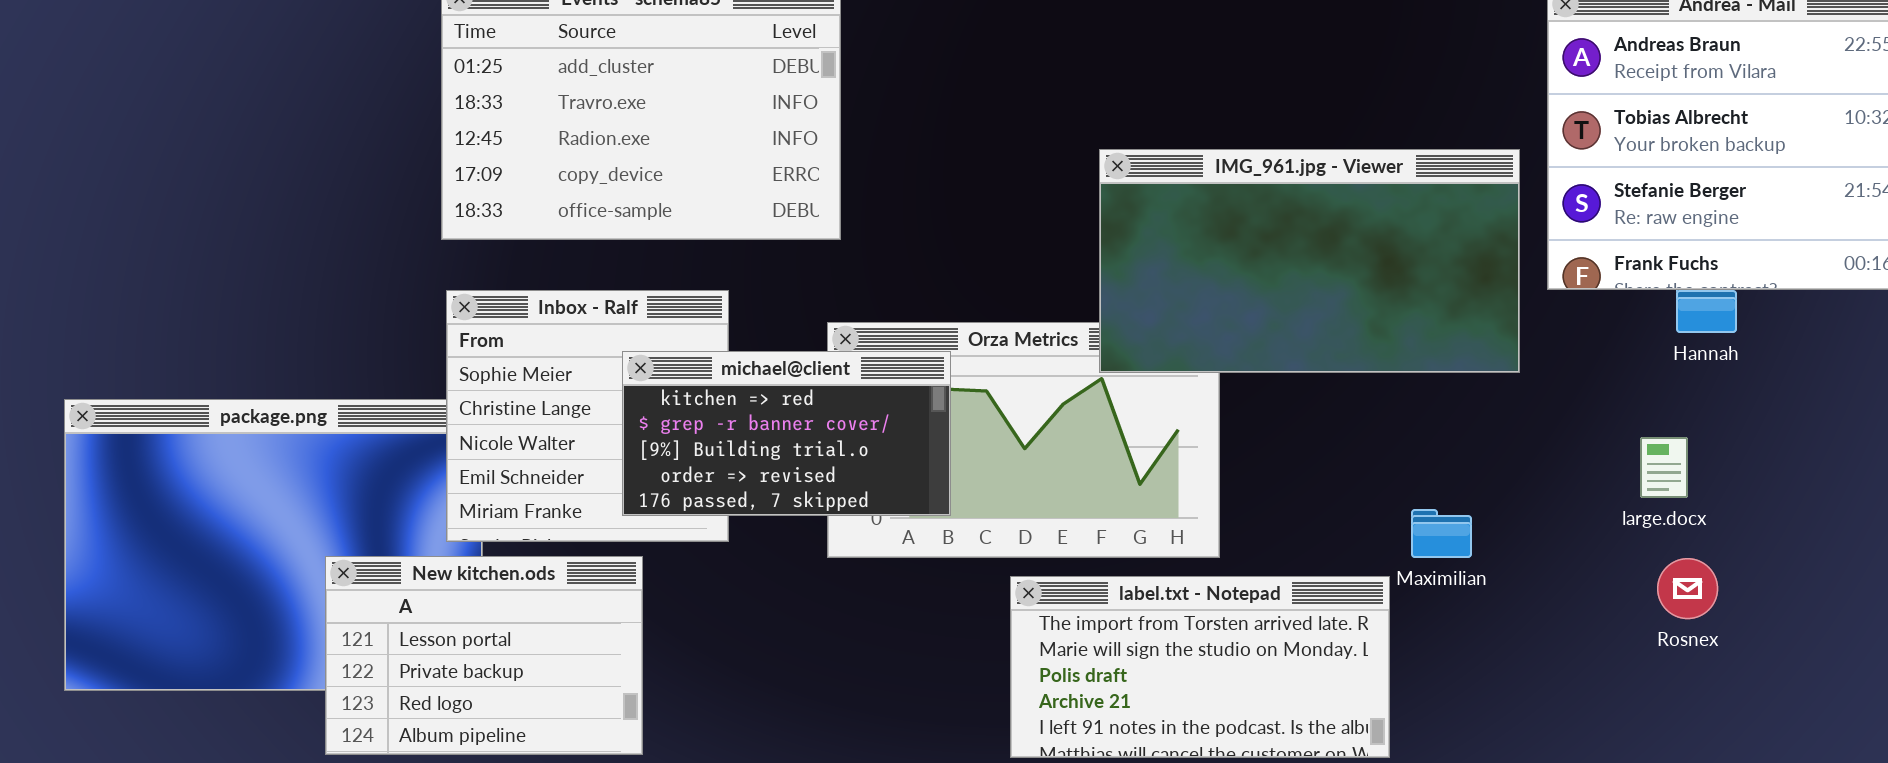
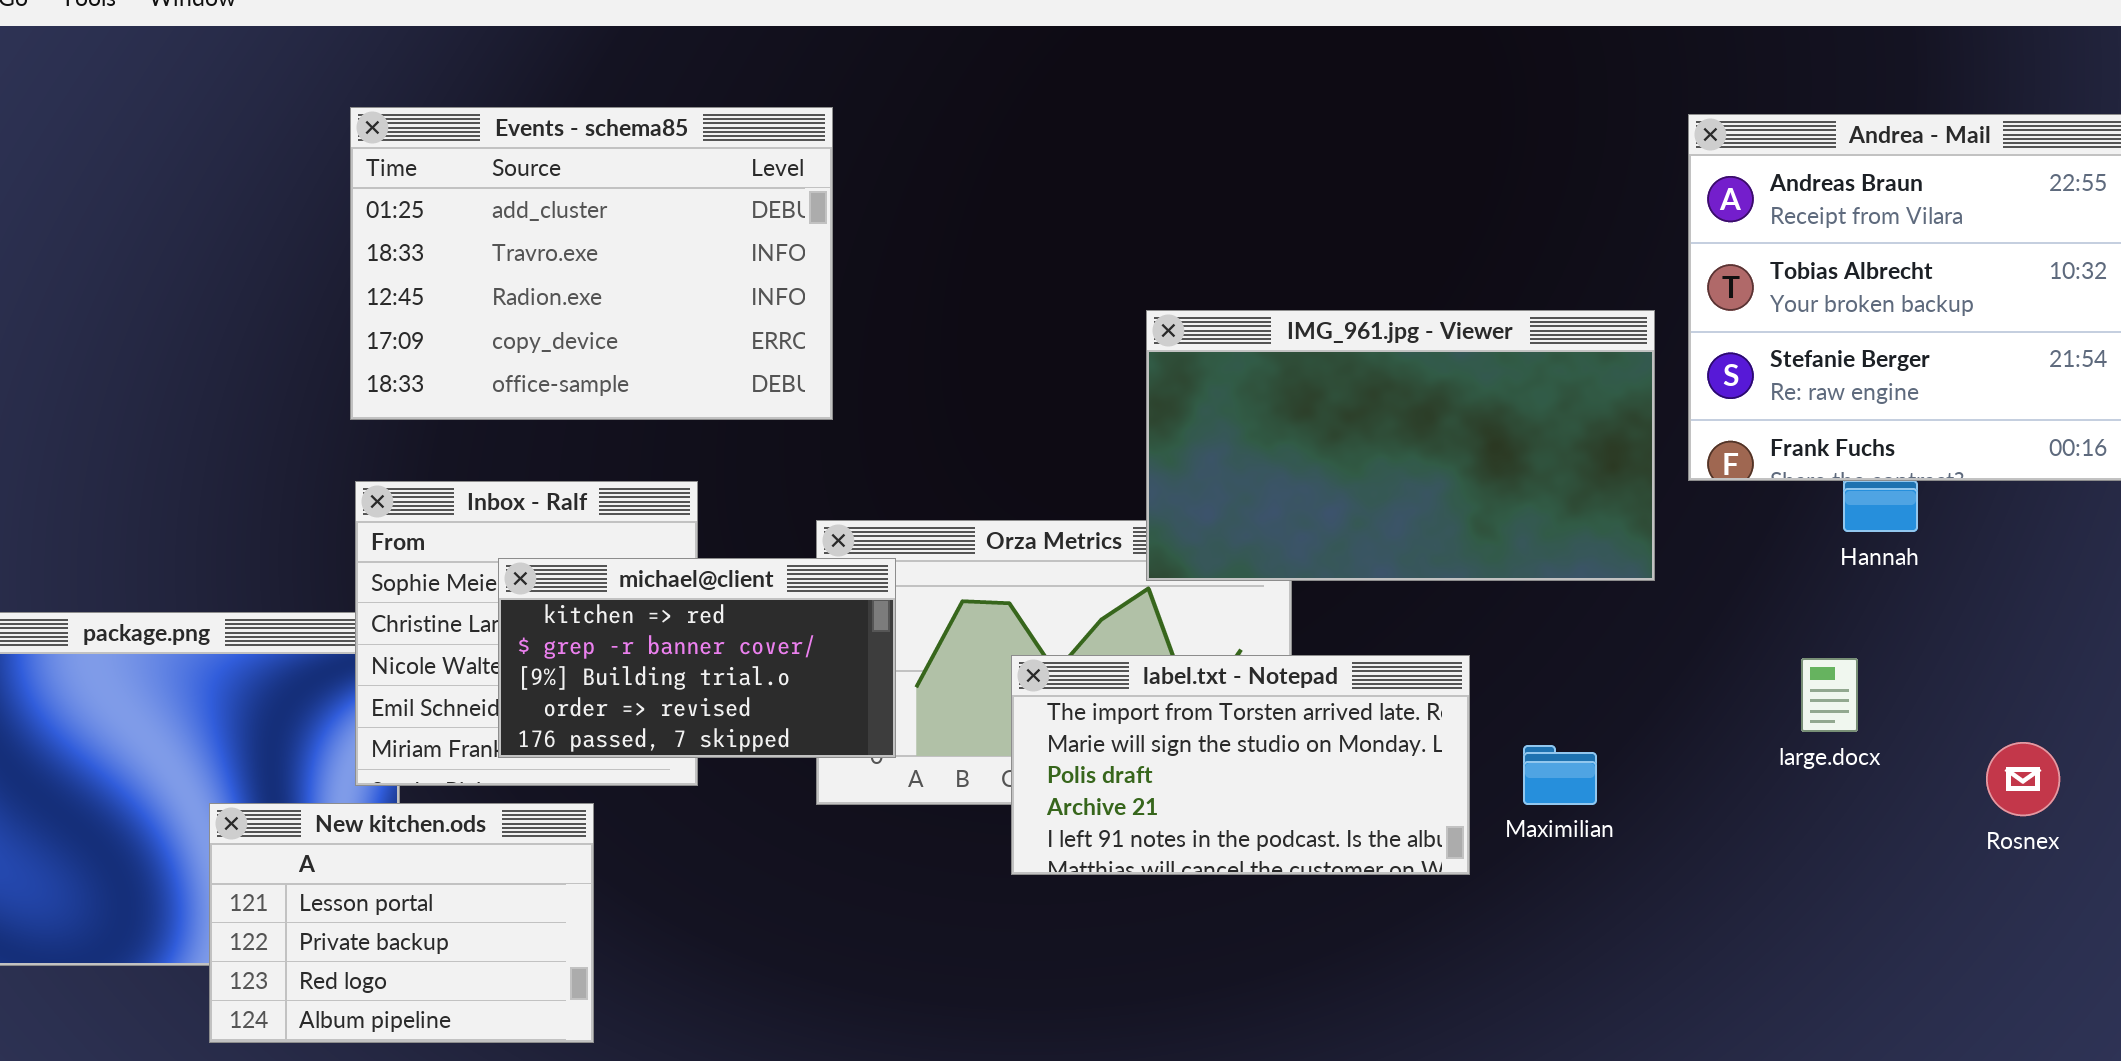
michael@client: [622,351,951,516] -> [498,558,896,758], moved
Rosnex: [1657,558,1718,619] -> [1986,742,2060,816], moved
label.txt - Notepad: [1010,576,1390,758] -> [1011,655,1470,875], moved

